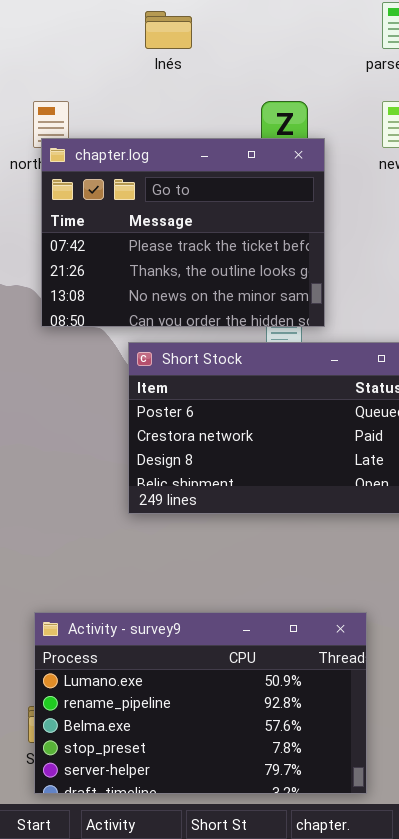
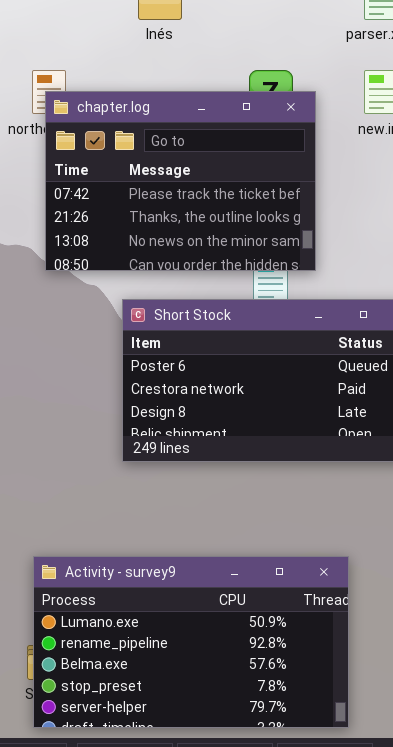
chapter.log: [41,138,325,327] -> [45,91,316,271], moved

